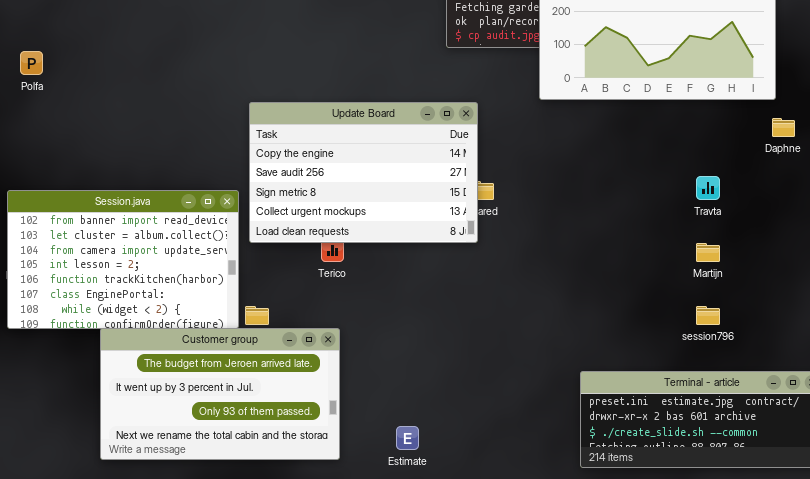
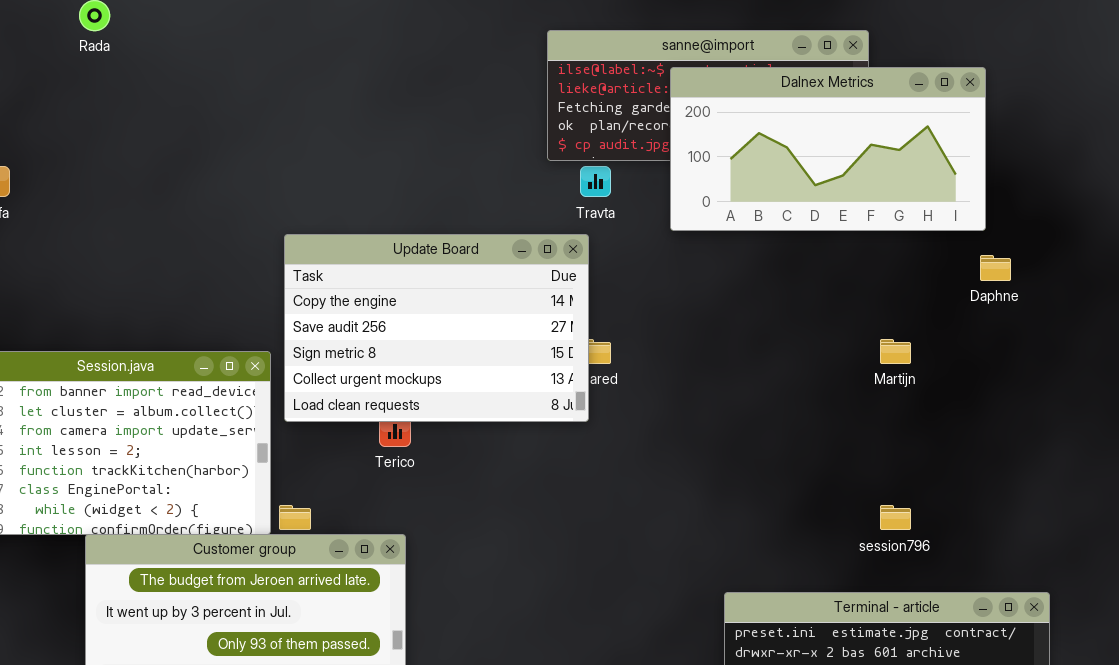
Travta: [696,176,720,200] -> [580,166,611,197], moved
Martijn: [696,243,720,262] -> [880,339,911,364], moved

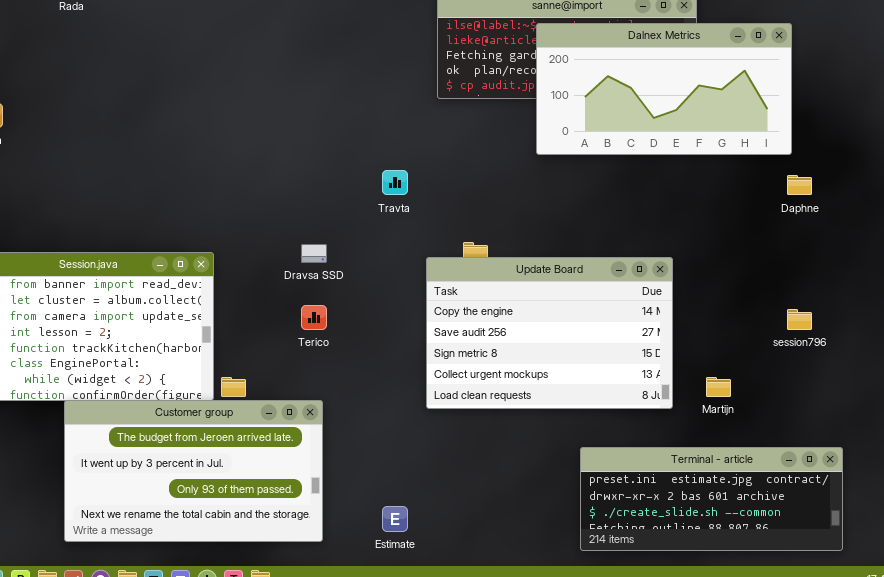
Travta: [580,166,611,197] -> [382,170,408,195], moved
Update Board: [284,234,589,422] -> [426,257,673,409], moved
Martijn: [880,339,911,364] -> [706,377,731,397], moved
session796: [880,505,911,530] -> [787,309,812,330], moved

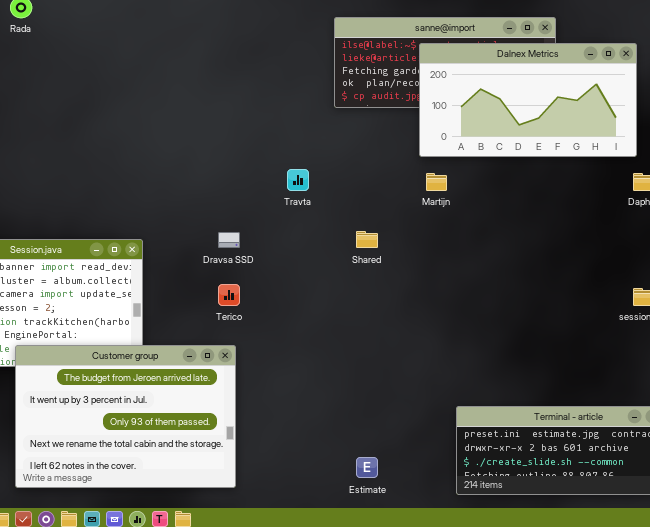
Update Board: [426,257,673,409] -> none, closed
Martijn: [706,377,731,397] -> [426,173,447,191], moved
Customer group: [64,400,323,542] -> [15,345,236,488], resized
Estimate: [382,506,408,532] -> [356,457,378,478], moved

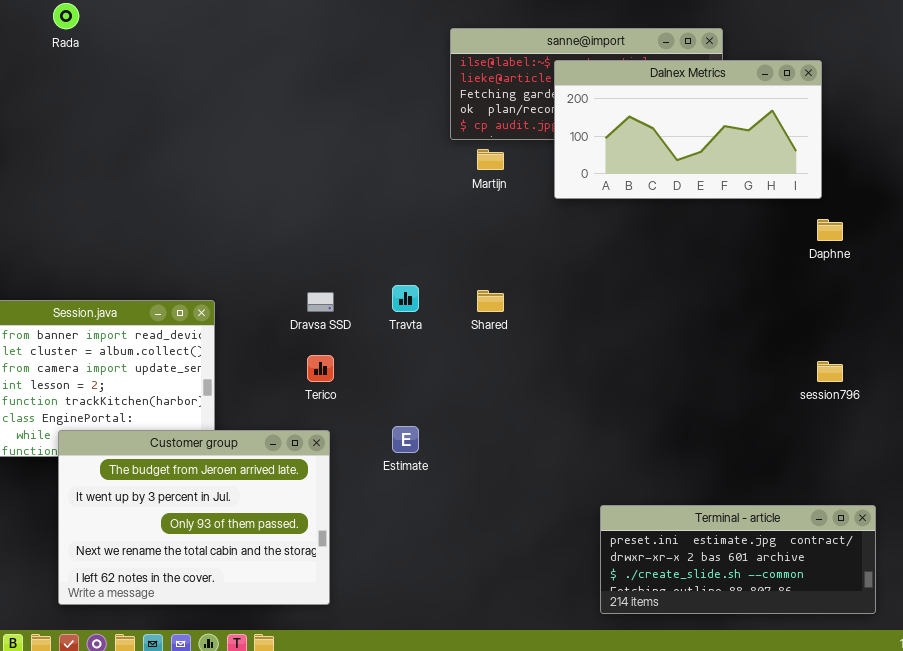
Travta: [287,169,309,191] -> [392,285,419,312], moved
Martijn: [426,173,447,191] -> [477,149,504,170], moved
Estimate: [356,457,378,478] -> [392,426,419,453], moved

